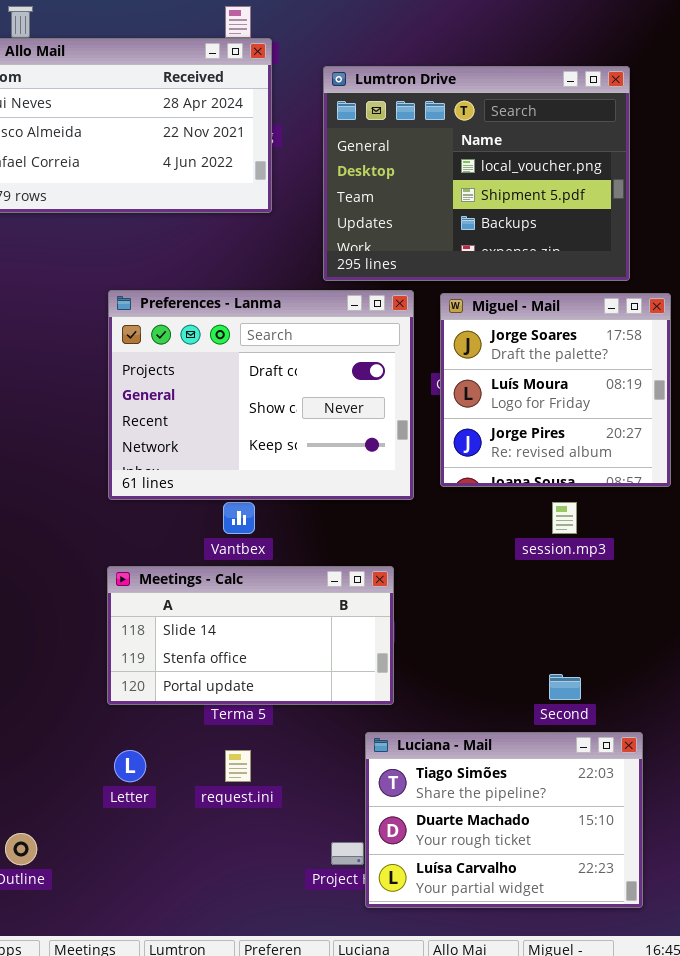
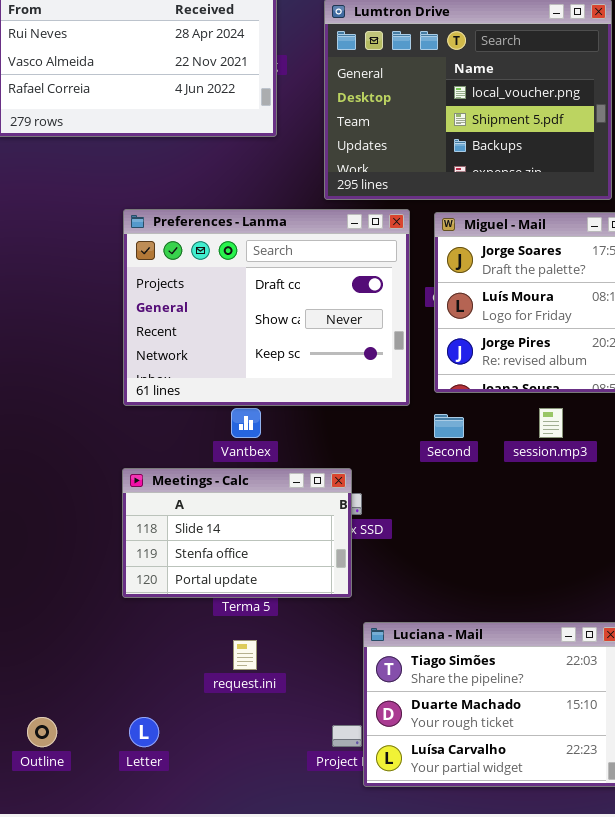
Meetings - Calc: [107,566,394,705] -> [122,468,352,598], resized
Second: [549,674,581,700] -> [434,414,464,438], moved
Letter: [114,750,146,782] -> [129,717,159,747], moved

